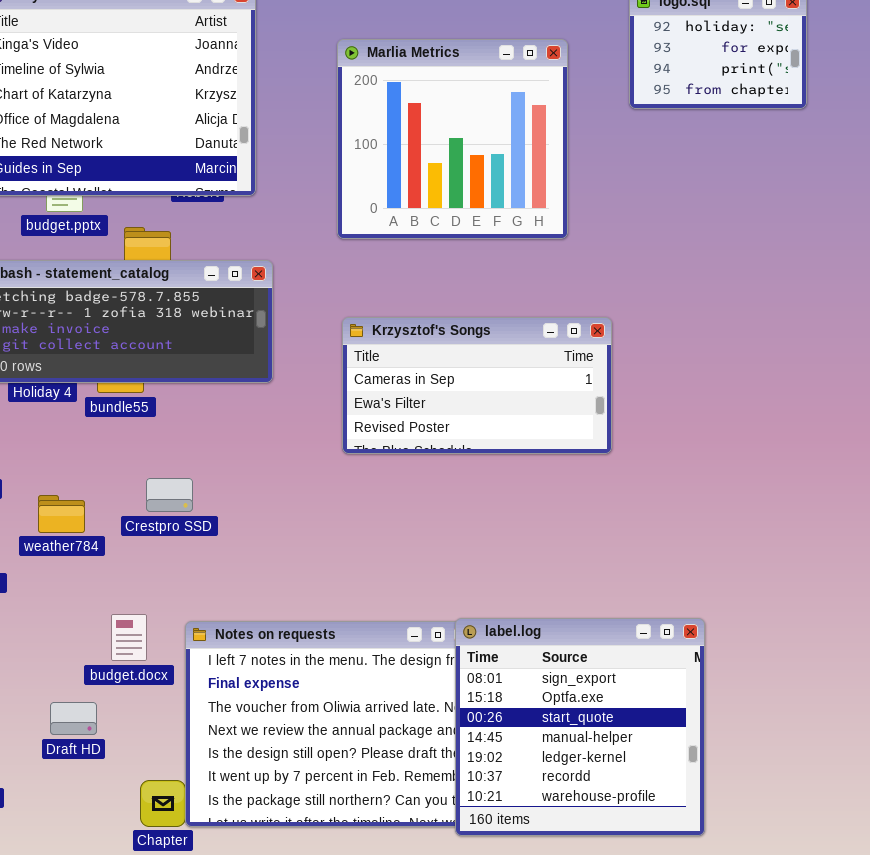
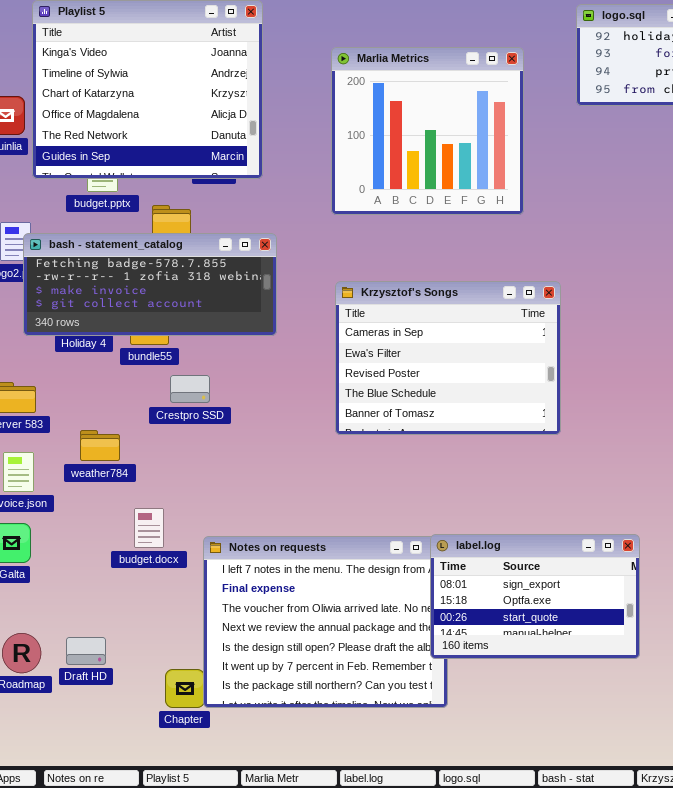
Krzysztof's Songs: [342,317,612,454] -> [335,281,561,435], resized
Crestpro SSD: [146,478,193,512] -> [170,375,210,403], moved
budget.docx: [111,614,147,661] -> [134,508,164,548], moved
label.log: [455,618,705,836] -> [430,534,640,659], resized
Draft HD: [50,702,97,735] -> [66,637,106,665], moved

